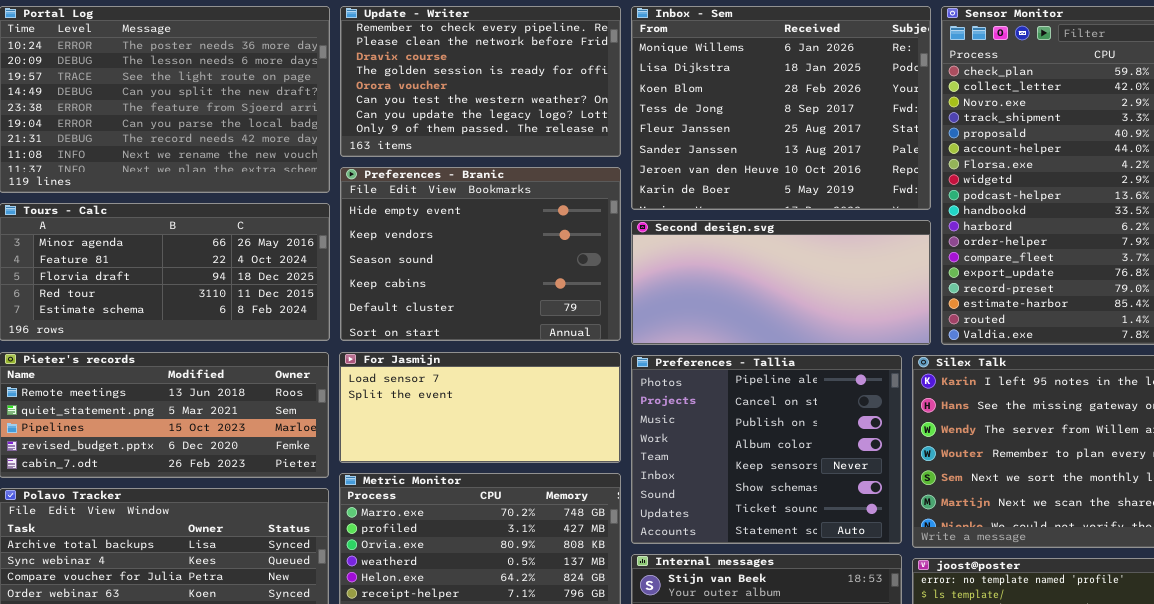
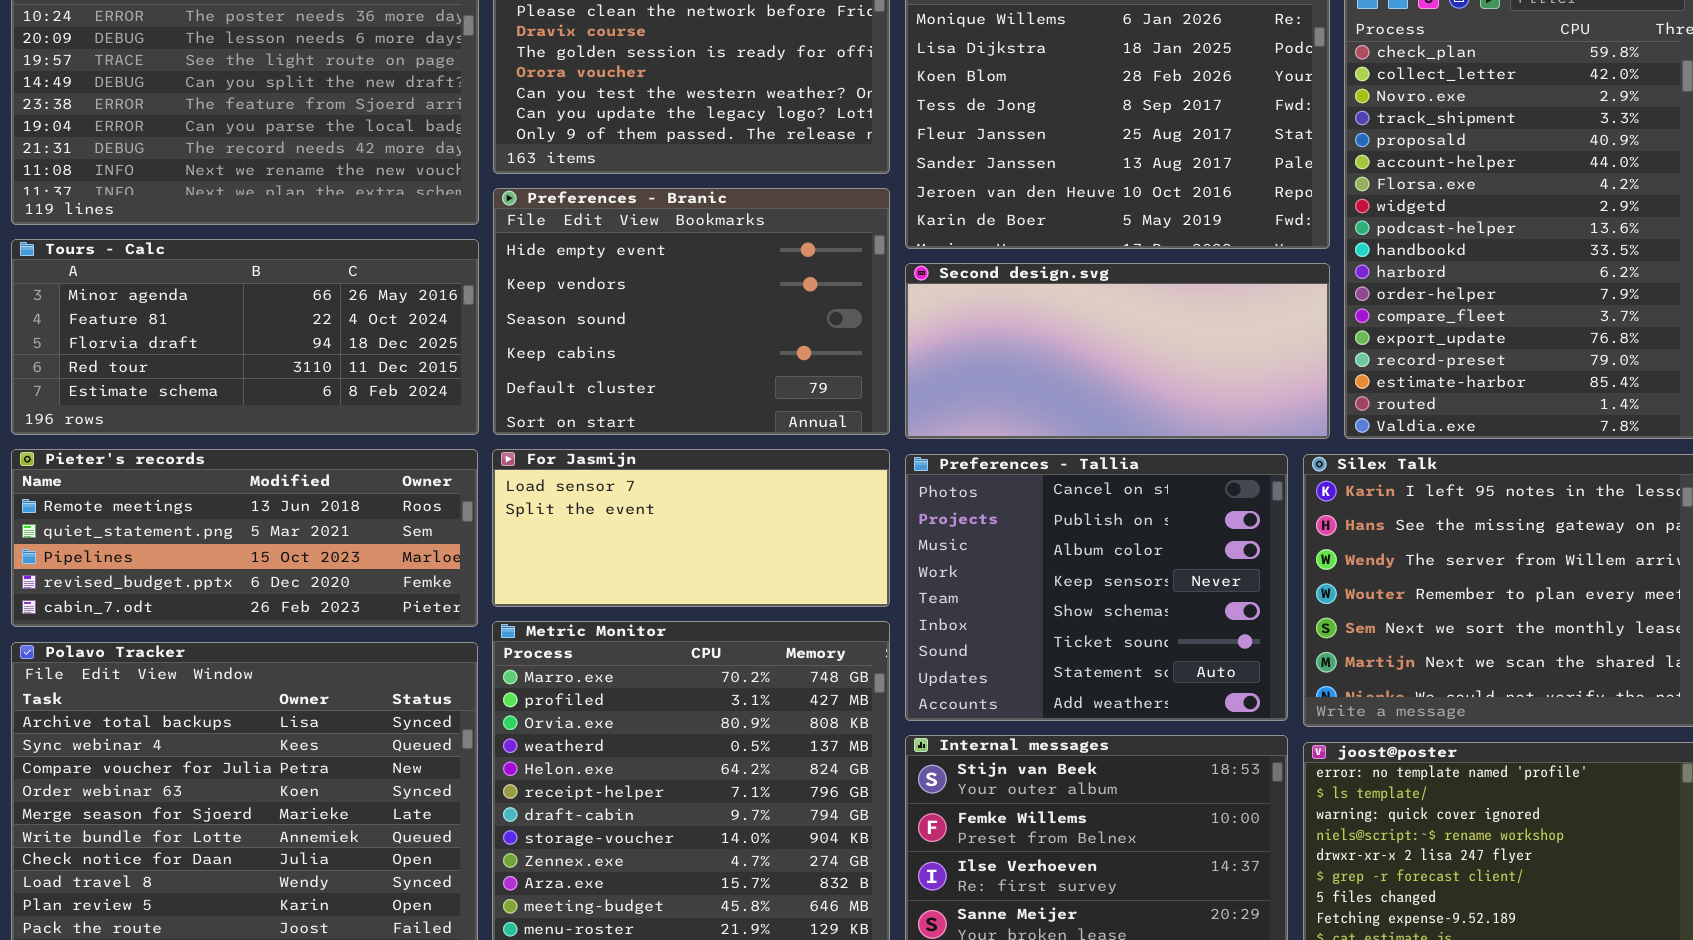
Preferences - Tallia: [631,355,902,544] -> [905,454,1288,721], scrolled down 1 row

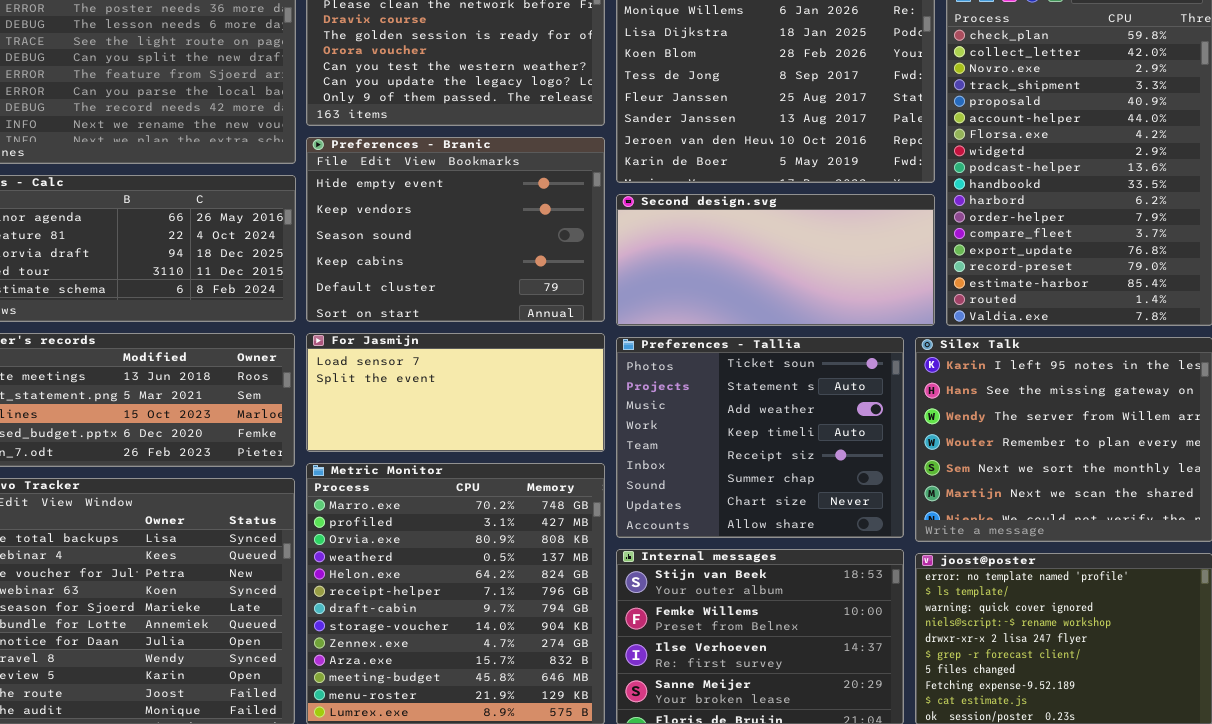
Preferences - Tallia: [905,454,1288,721] -> [616,337,904,538], scrolled down 5 rows

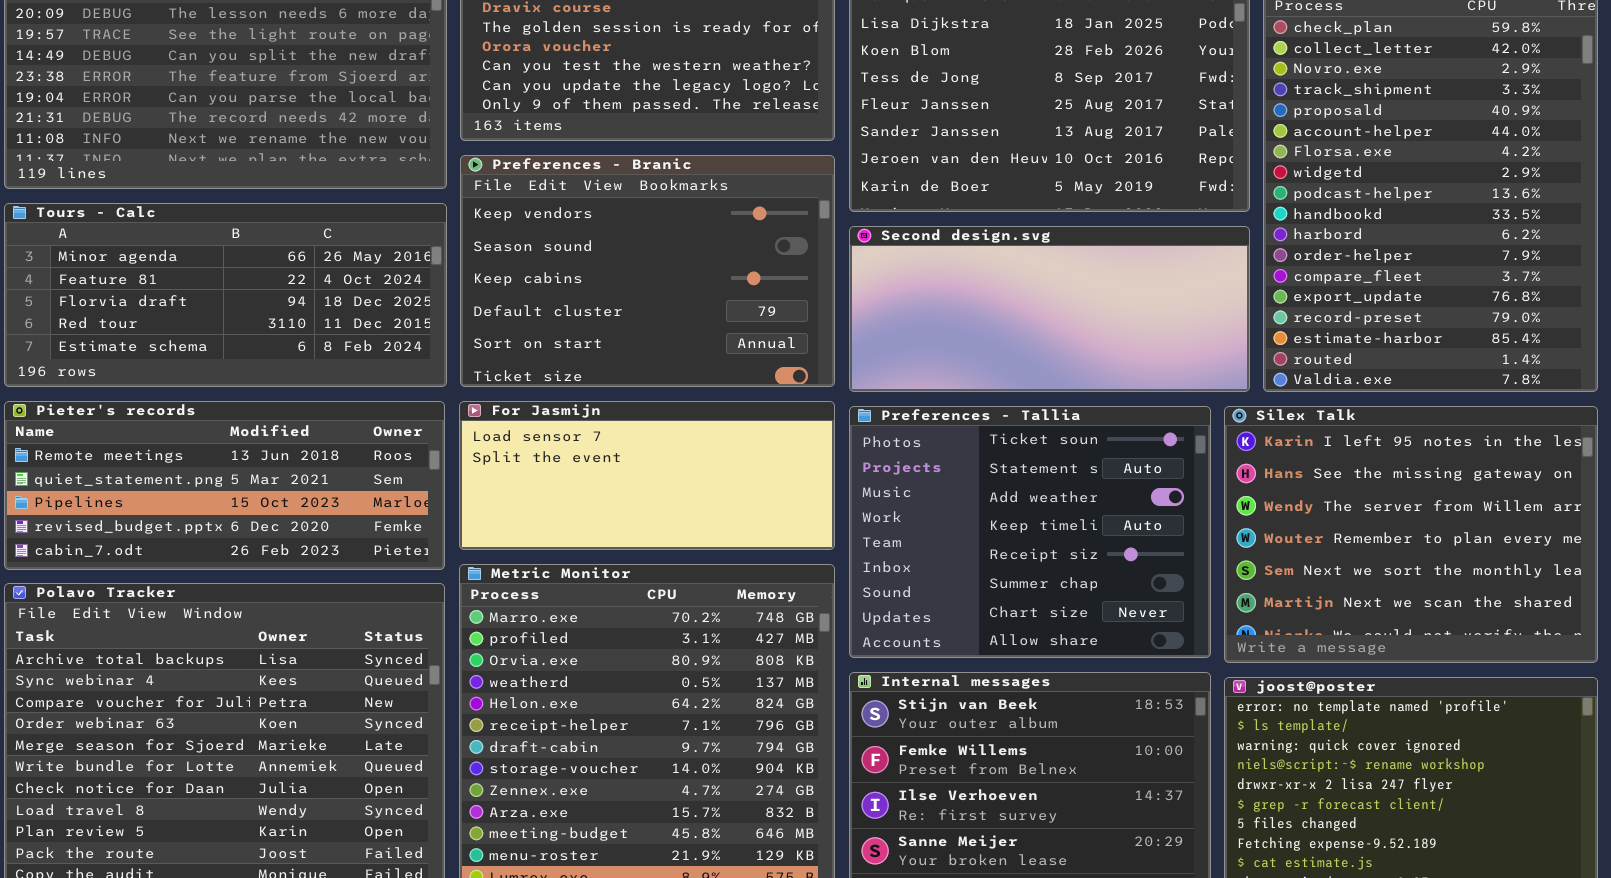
Preferences - Branic: [306,137,605,322] -> [460,155,835,387], scrolled down 1 row

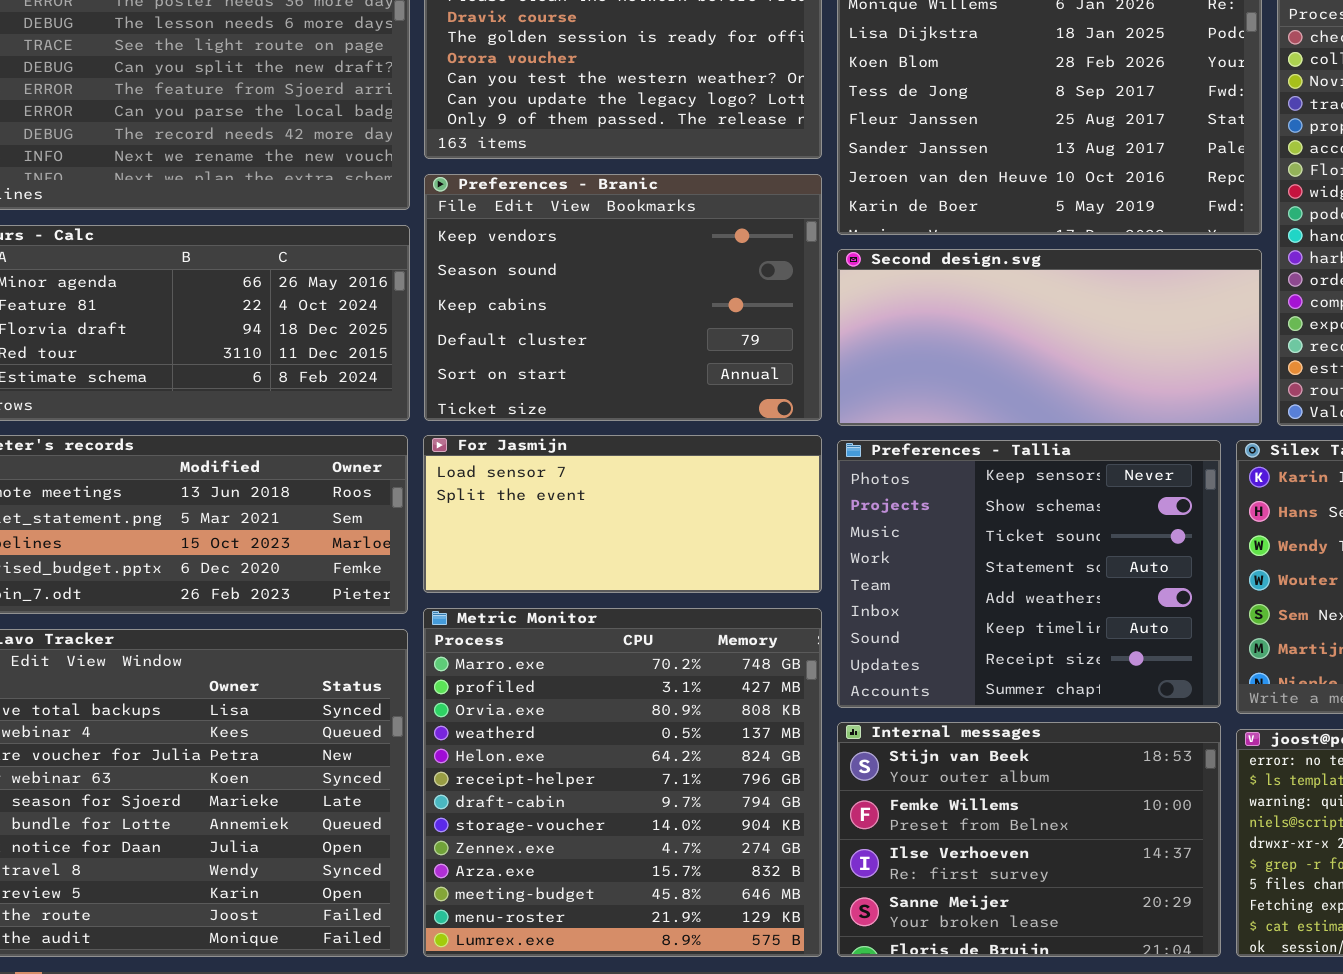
Preferences - Tallia: [849,406,1211,658] -> [837,440,1221,708], scrolled up 2 rows

